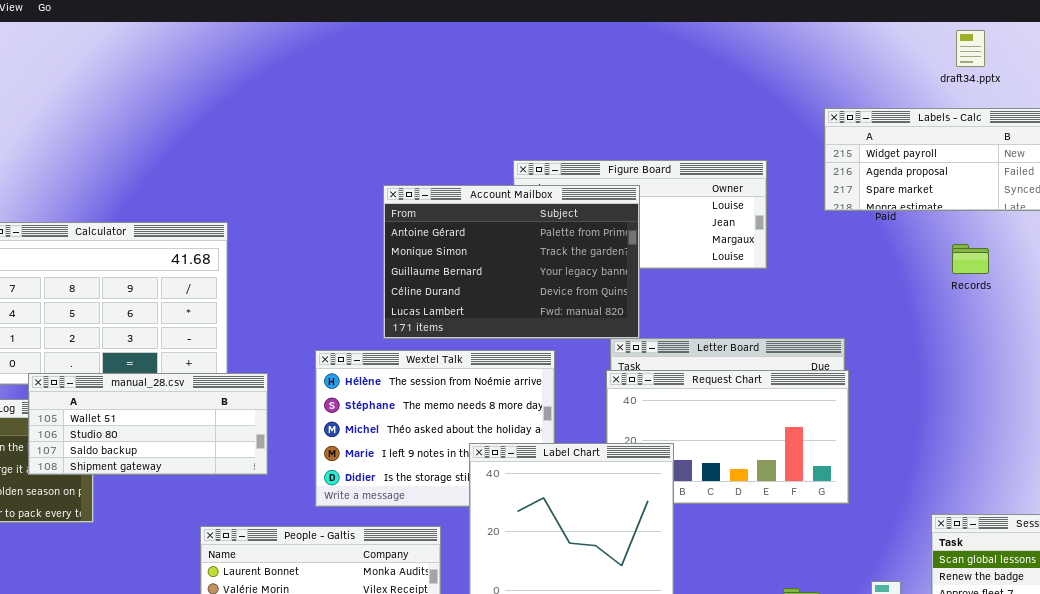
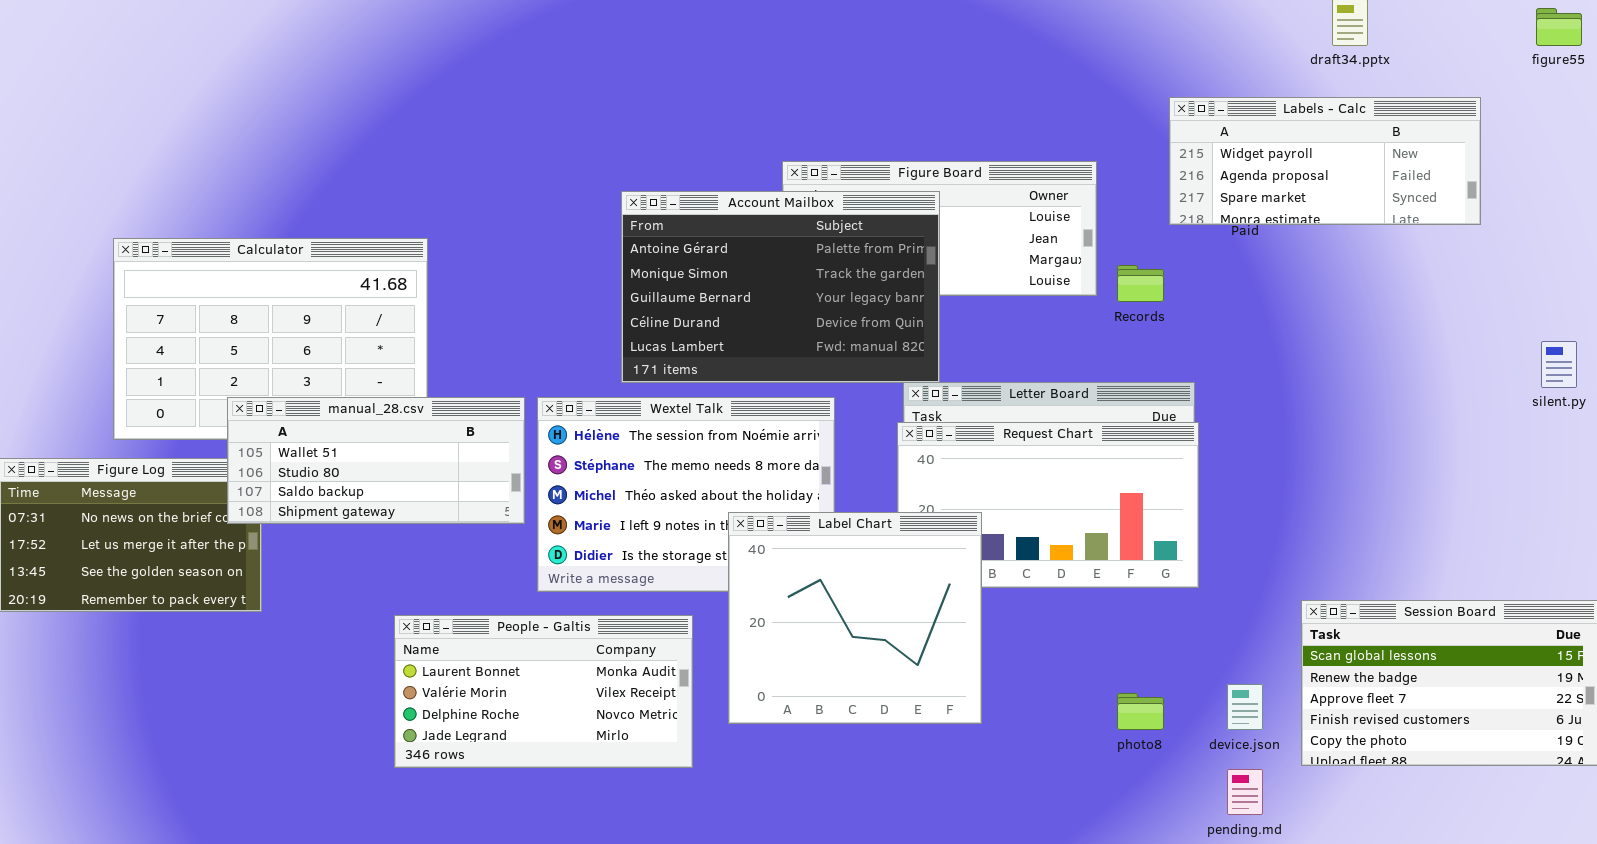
Records: [952,244,989,274] -> [1117,265,1164,302], moved
manual_28.csv: [28,373,268,475] -> [227,397,525,524], moved

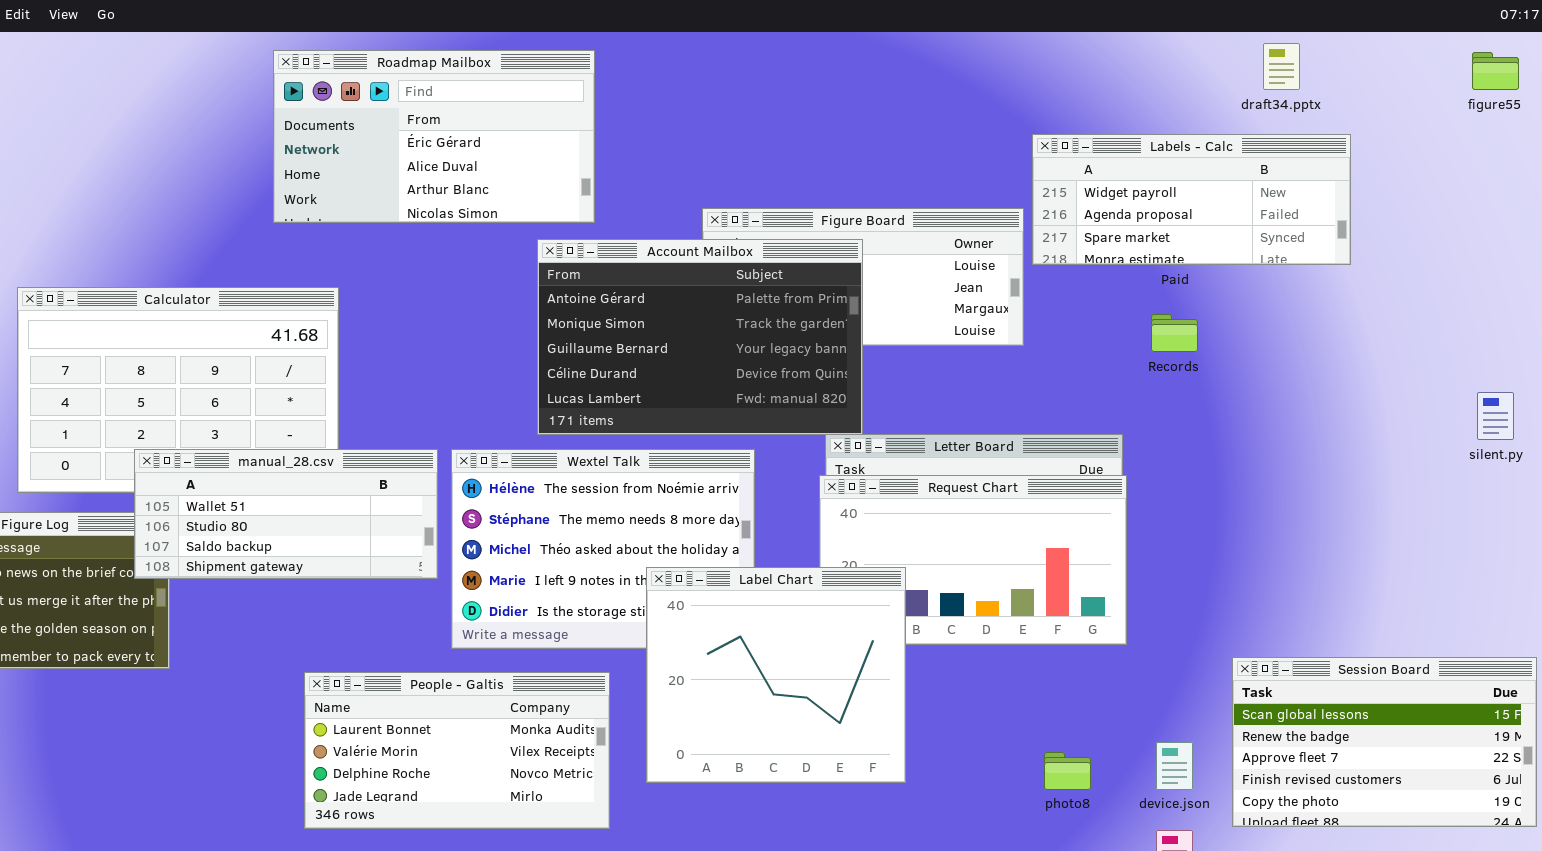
Roadmap Mailbox: none -> [273,50,595,223], opened
Labels - Calc: [1169,97,1481,225] -> [1032,134,1351,265], moved
Records: [1117,265,1164,302] -> [1151,314,1198,352], moved

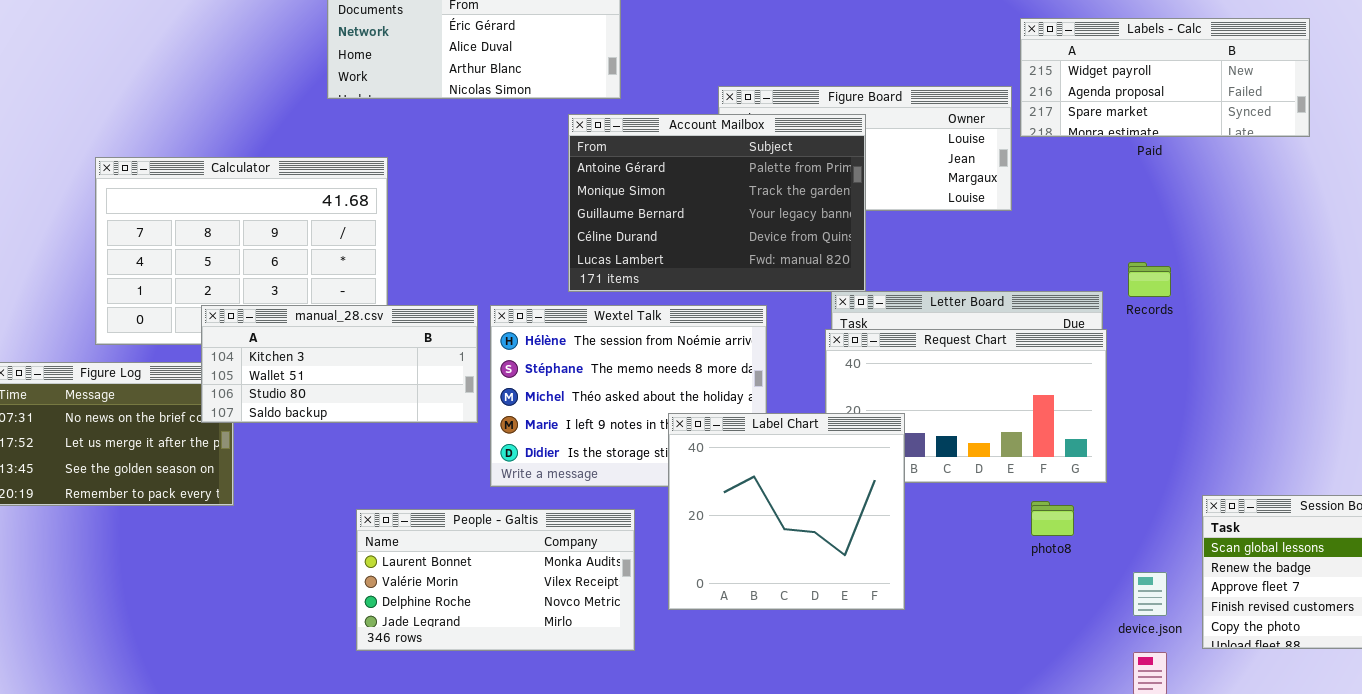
Records: [1151,314,1198,352] -> [1128,262,1171,297], moved
manual_28.csv: [134,449,438,579] -> [201,305,478,423], scrolled up 1 row
photo8: [1044,752,1091,790] -> [1031,501,1074,536], moved

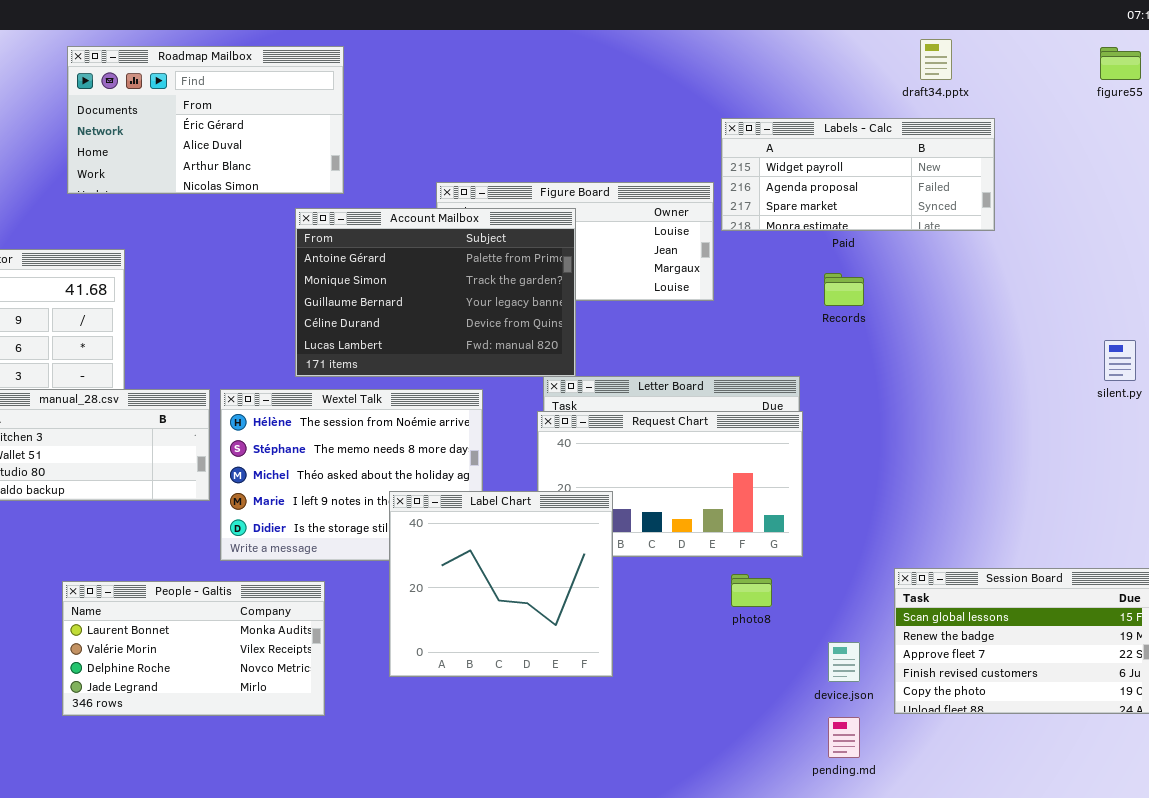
Records: [1128,262,1171,297] -> [824,273,864,306], moved
People - Galtis: [356,509,635,651] -> [62,581,325,716], moved

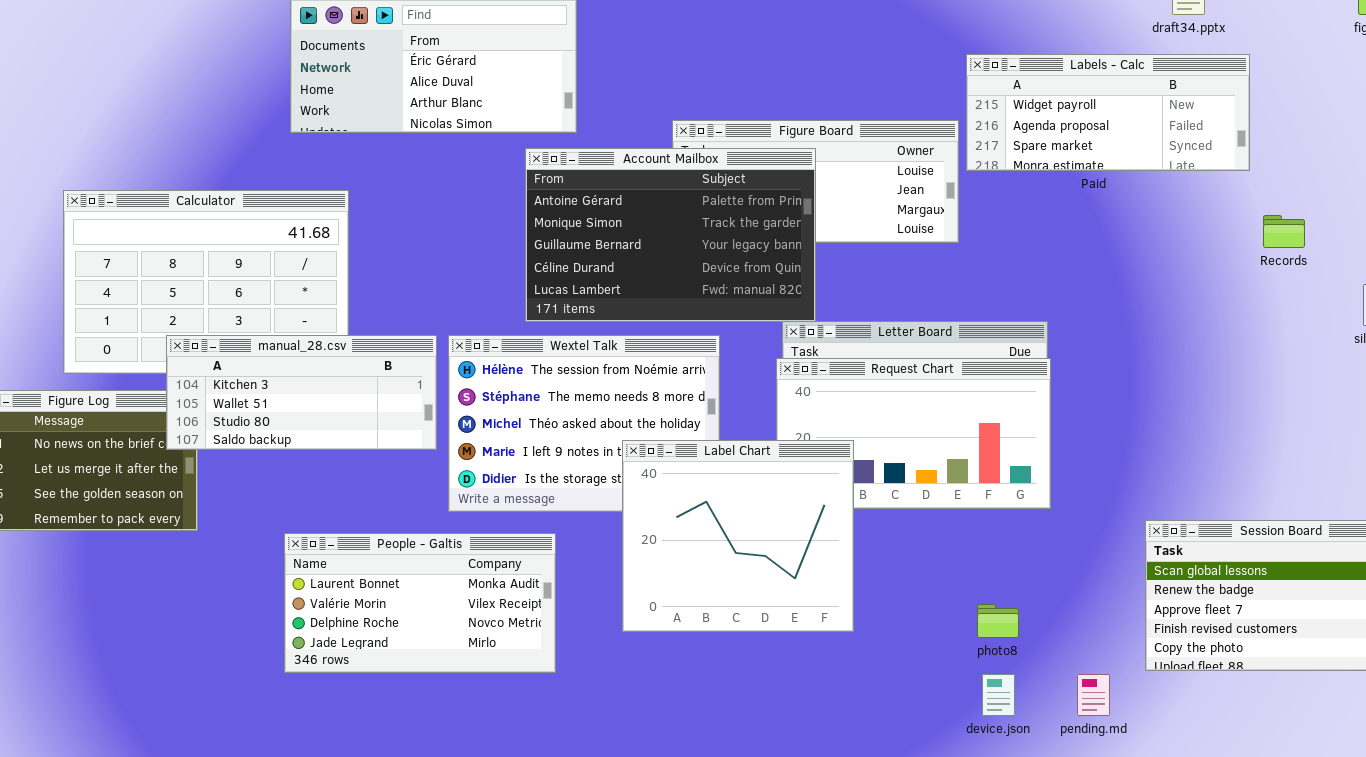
Records: [824,273,864,306] -> [1263,215,1305,248], moved
photo8: [731,574,772,607] -> [977,604,1019,638], moved
device.json: [828,642,860,682] -> [982,674,1015,716], moved

